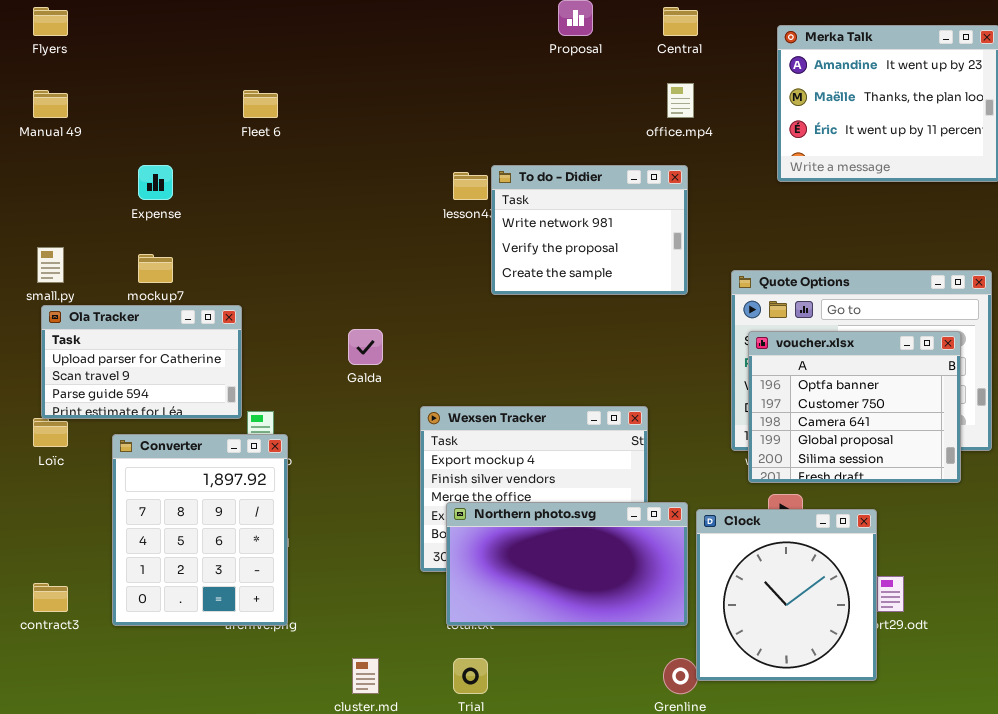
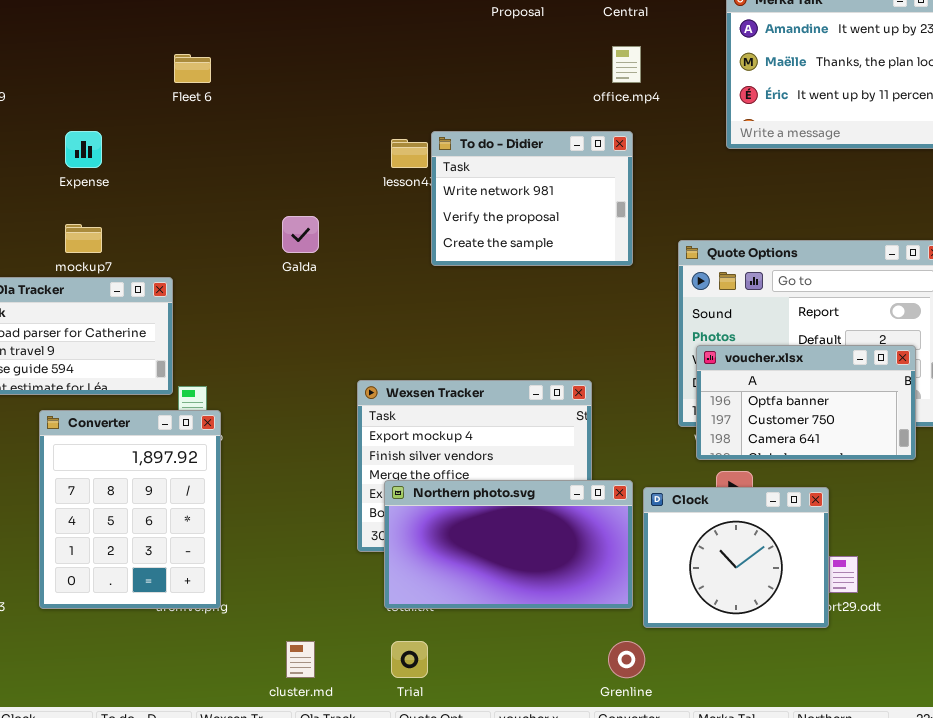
Galda: [348,329,383,365] -> [282,216,319,253], moved
voucher.xlsx: [748,331,961,483] -> [696,345,916,460], resized
Clock: [696,509,877,681] -> [643,487,829,628], resized

